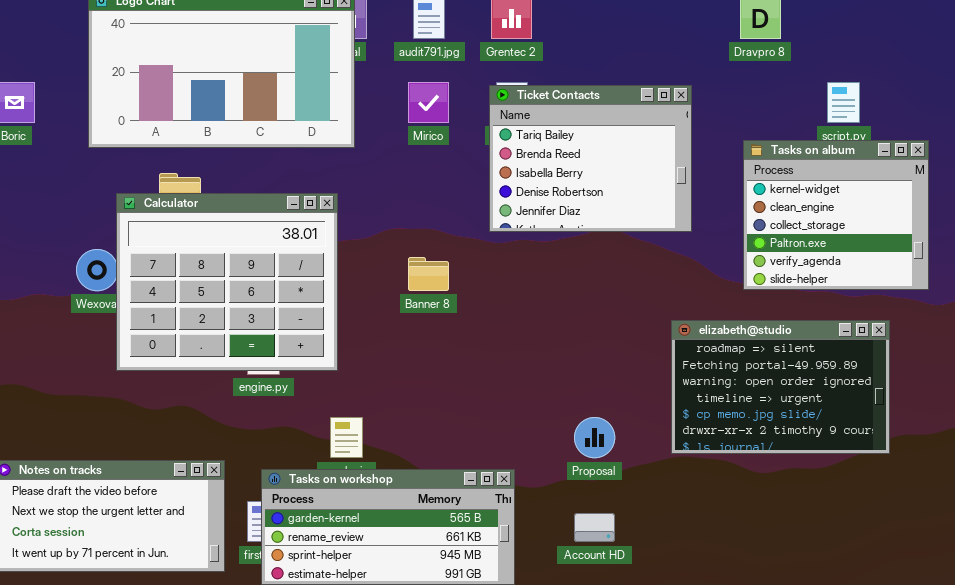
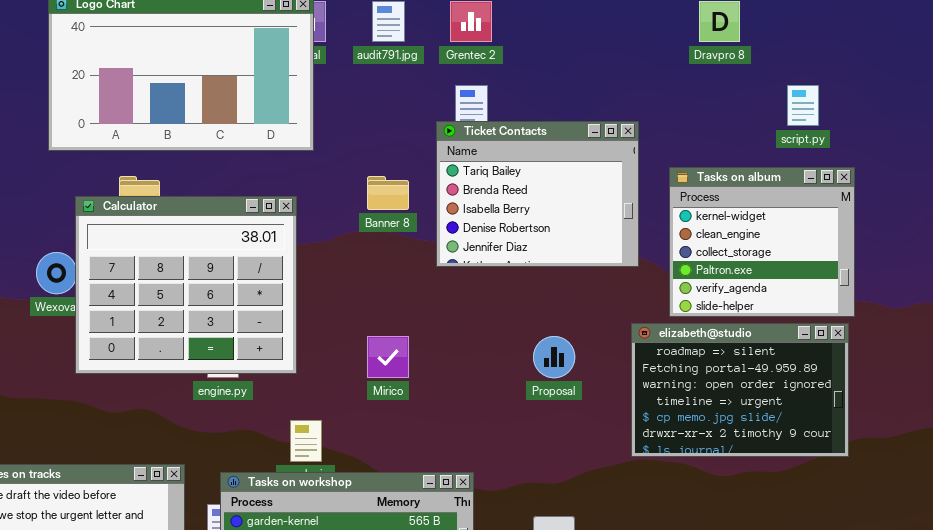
Mirico: [408,82,449,123] -> [367,336,409,378], moved
Ticket Contacts: [489,85,692,232] -> [436,121,639,267], moved
Tasks on album: [743,140,929,290] -> [669,167,855,317], moved
Banner 8: [408,257,449,291] -> [367,176,409,210], moved
Proposal: [574,417,615,458] -> [533,336,575,378], moved

